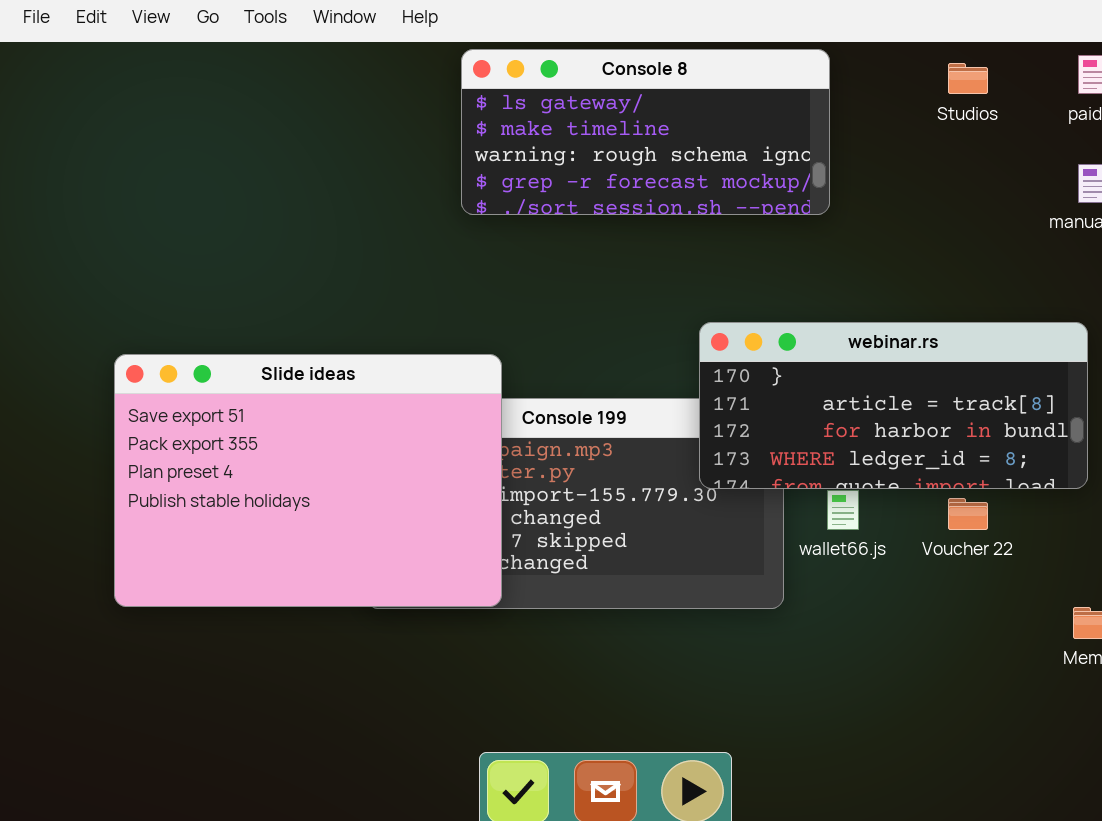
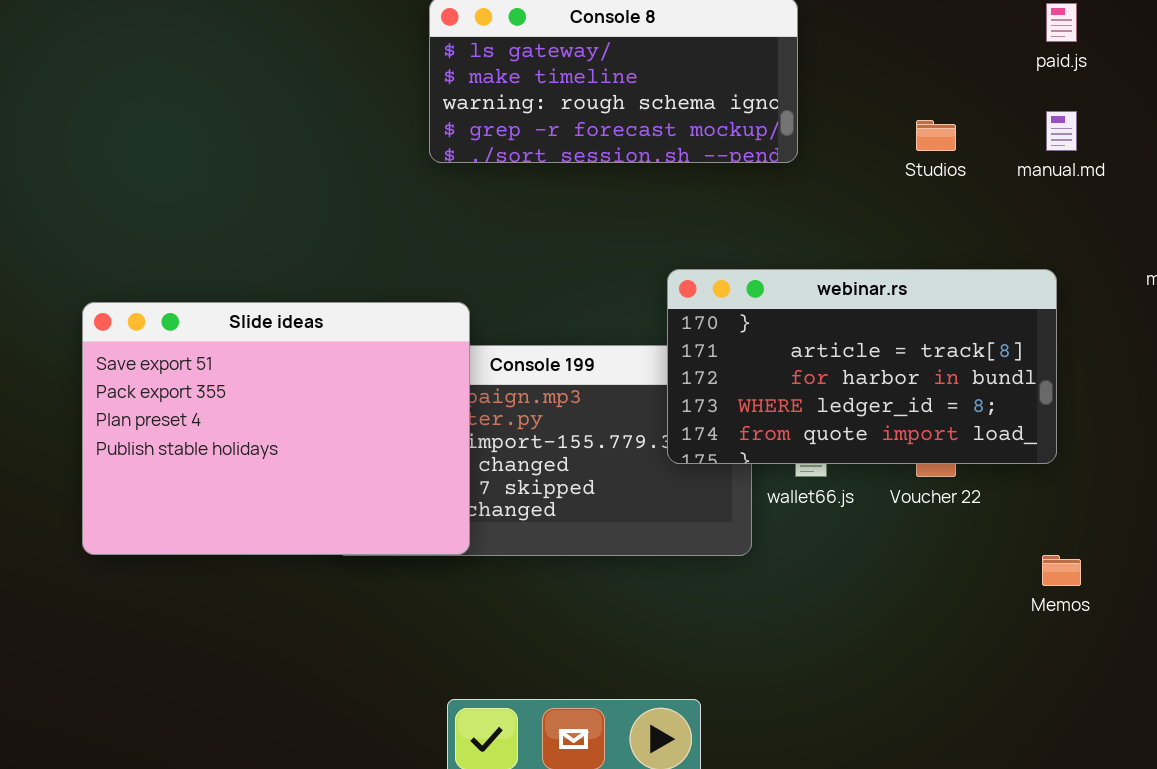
Studios: [948,63,988,94] -> [916,120,956,151], moved
webinar.rs: [699,322,1088,489] -> [667,269,1057,464], resized

